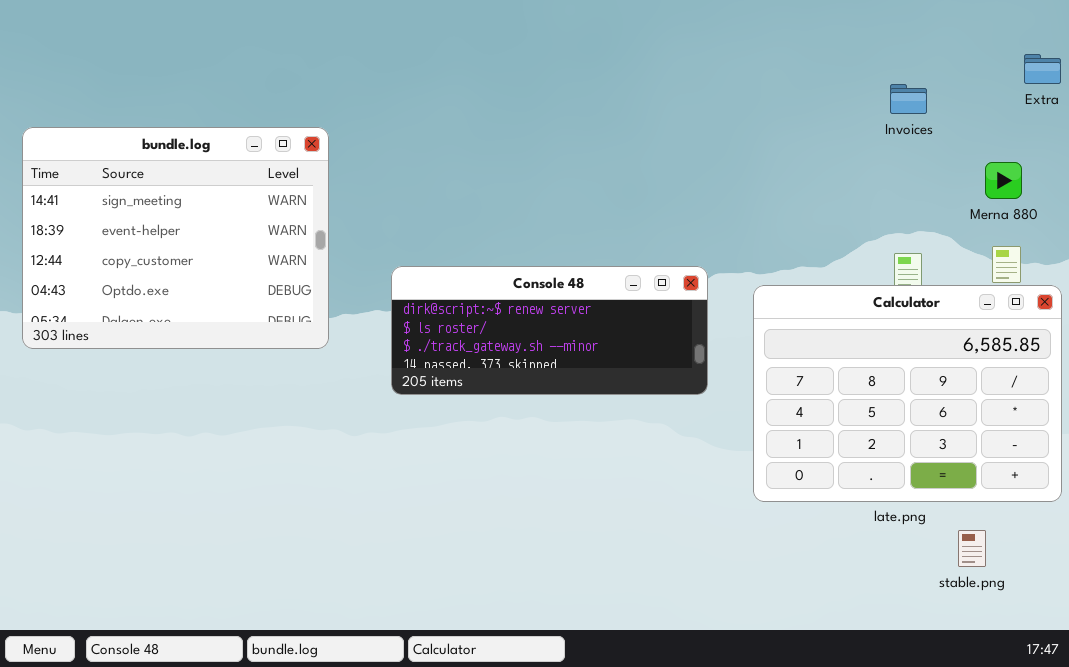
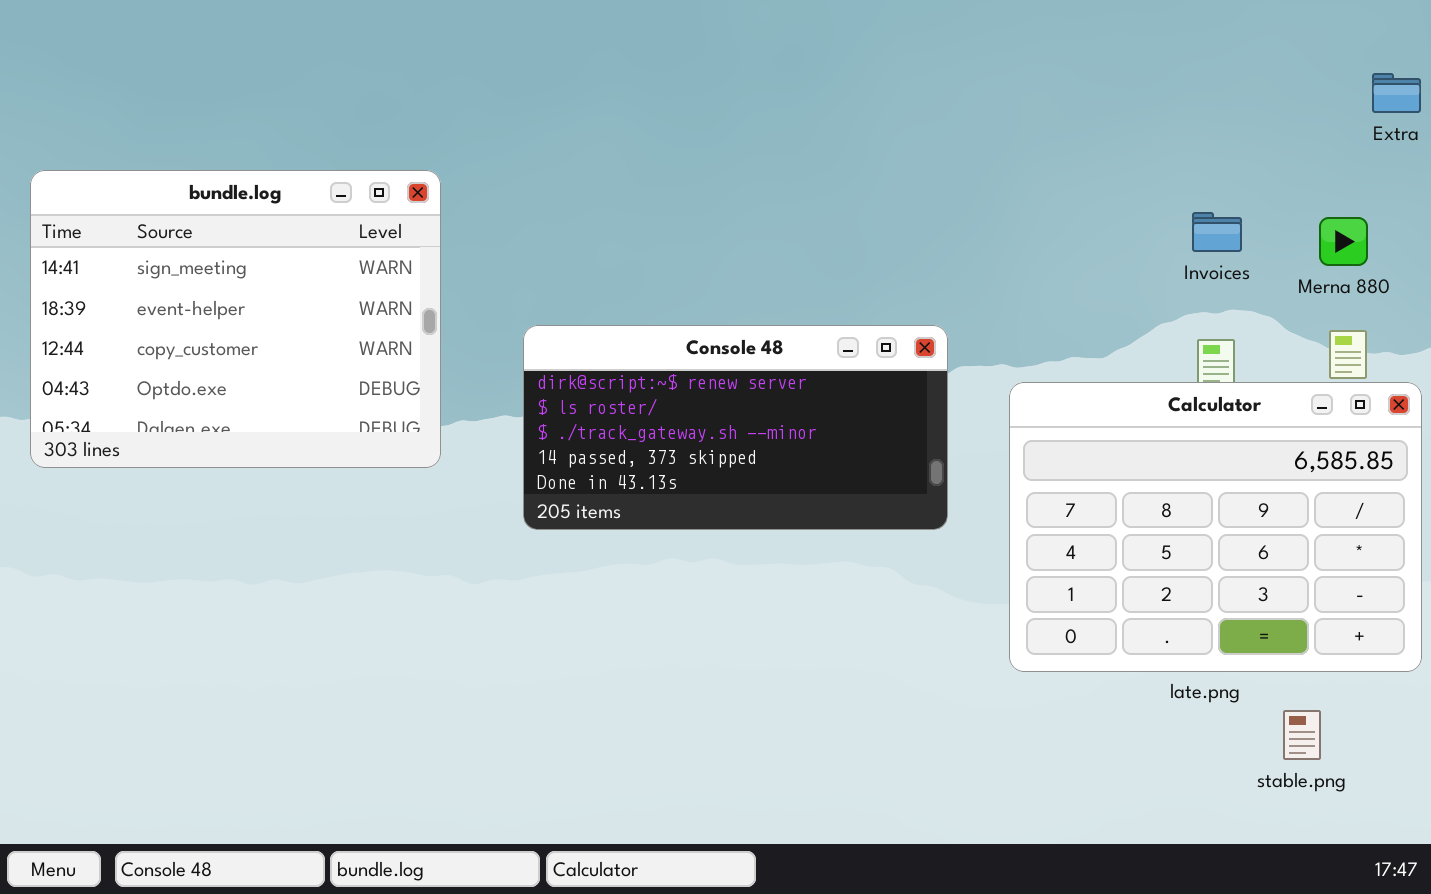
Invoices: [890,84,927,114] -> [1192,212,1242,252], moved
Console 48: [391,266,708,395] -> [523,325,948,530], resized

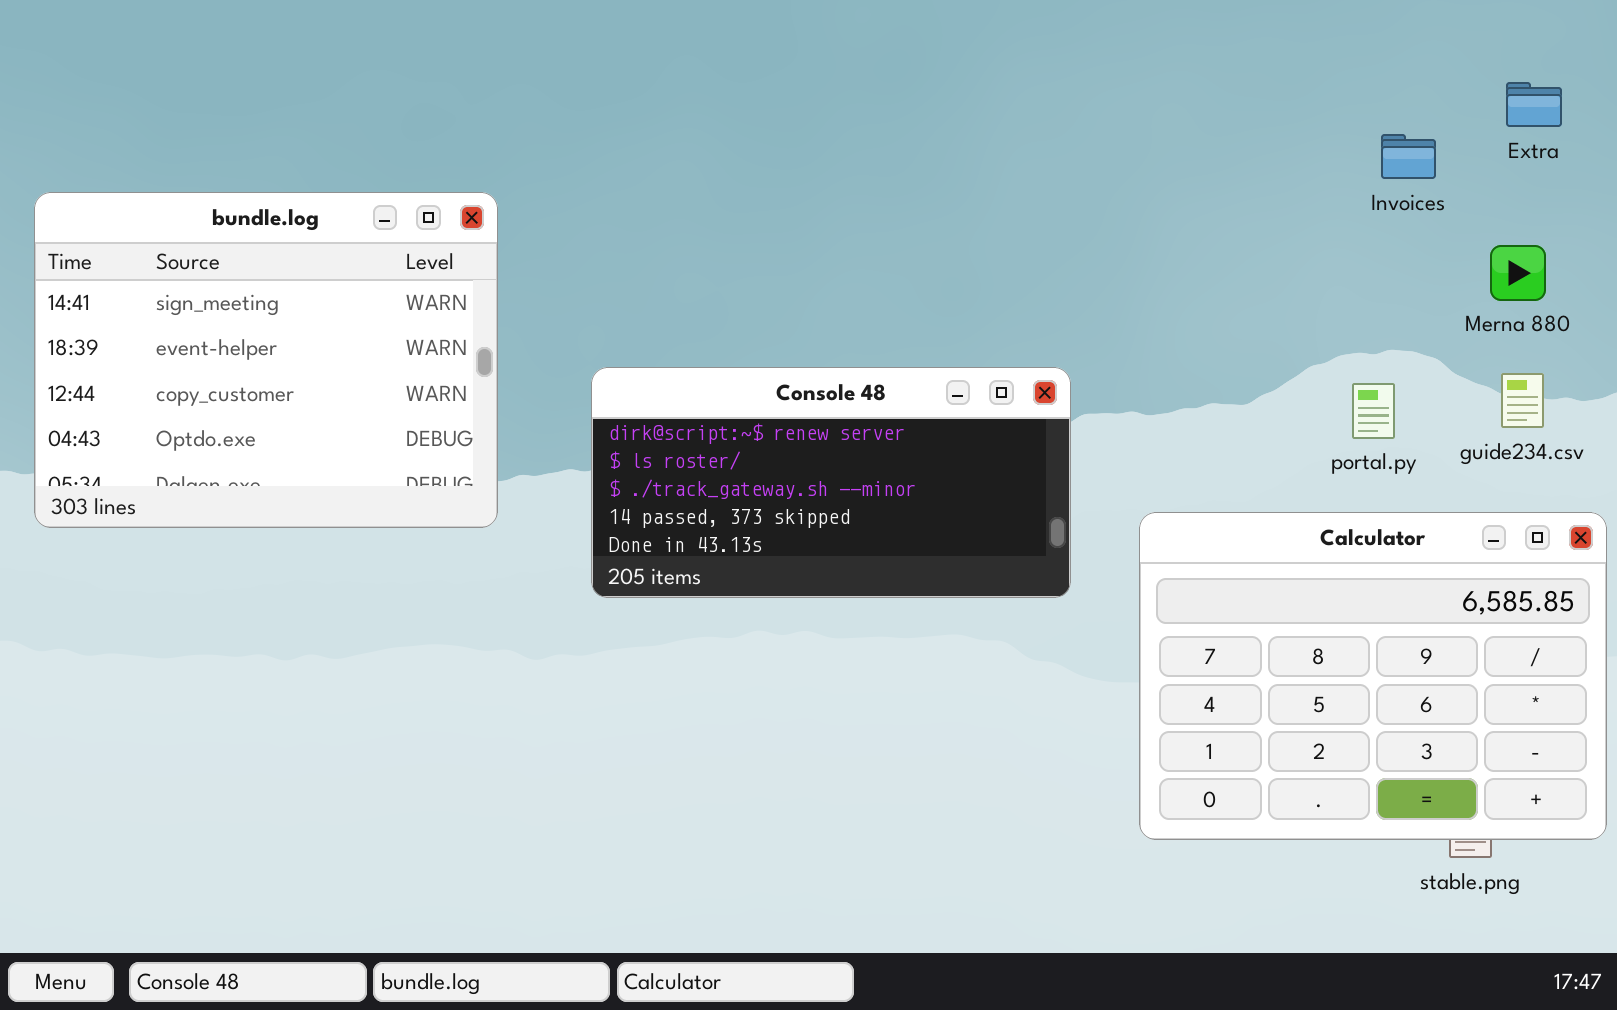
Extra: [1372,73,1421,113] -> [1506,82,1562,127], moved
Invoices: [1192,212,1242,252] -> [1381,134,1436,179], moved
Calculator: [1009,382,1422,672] -> [1139,512,1607,840], moved

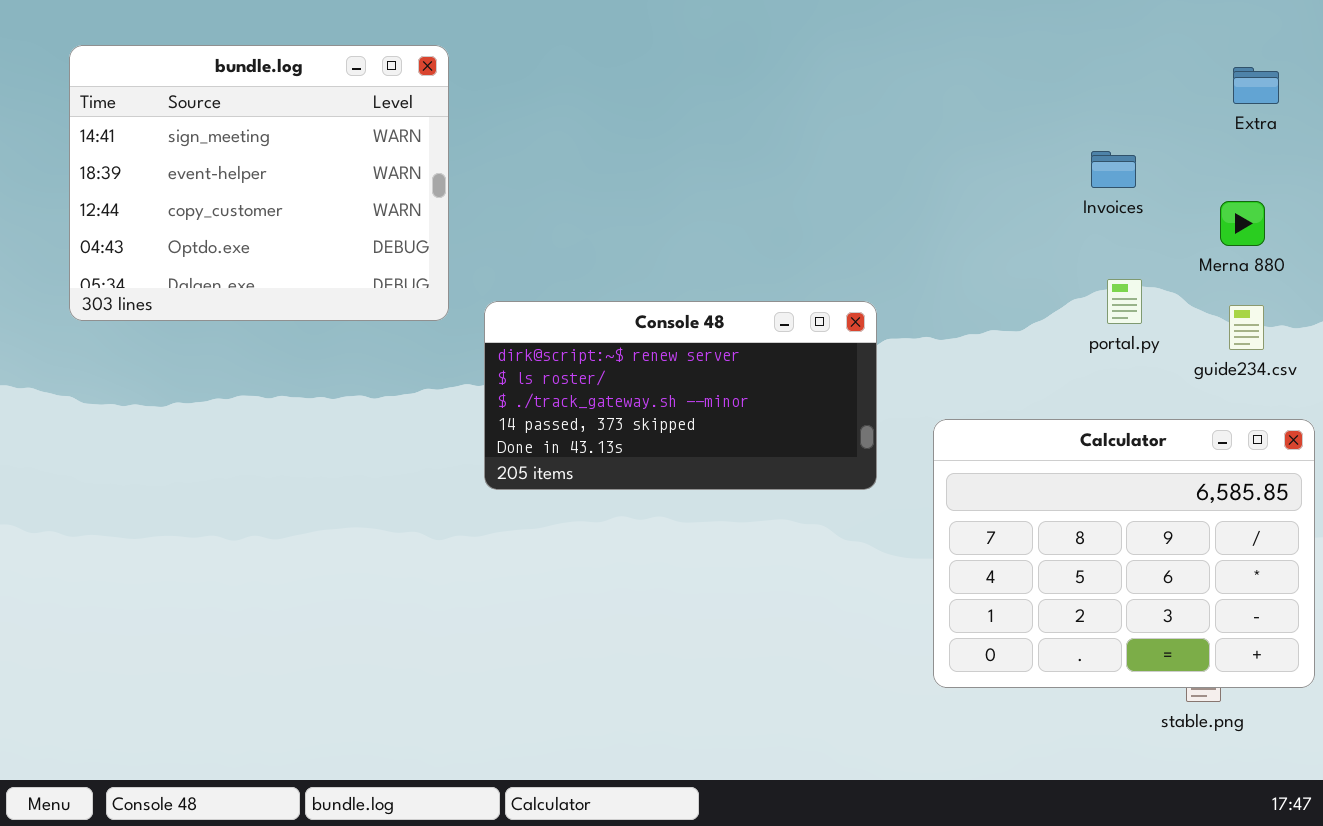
Invoices: [1381,134,1436,179] -> [1091,151,1136,188], moved
bundle.log: [34,192,498,528] -> [69,45,449,321], moved
portal.py: [1352,383,1395,439] -> [1107,279,1142,324], moved

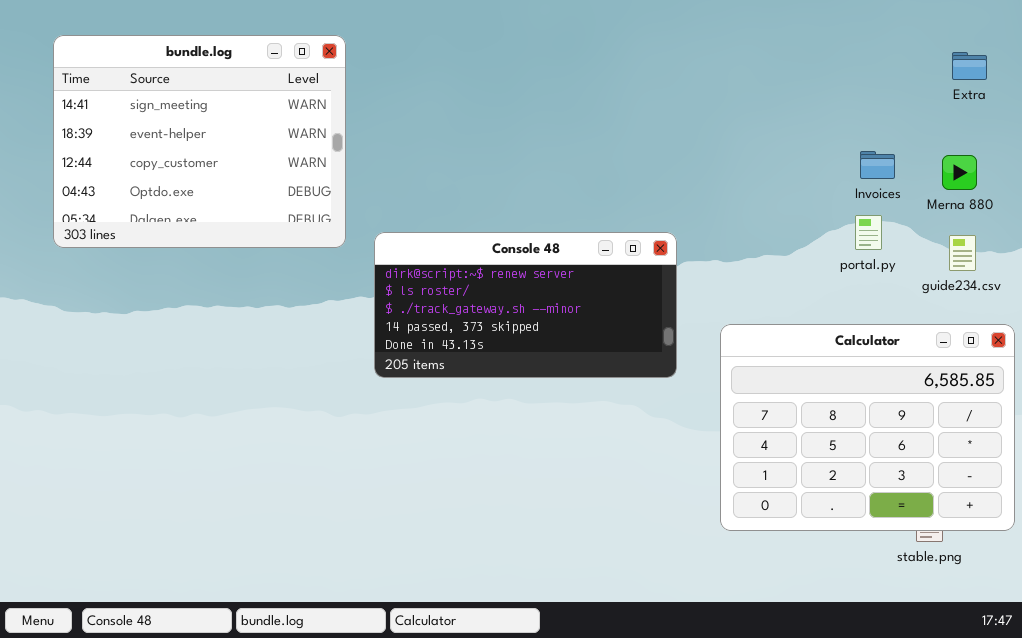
Invoices: [1091,151,1136,188] -> [860,151,895,179], moved

